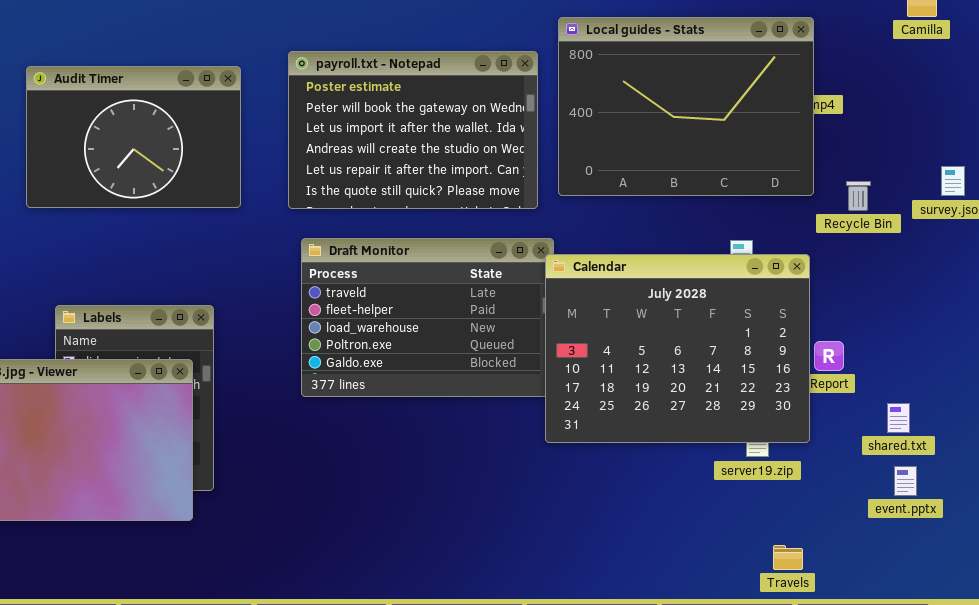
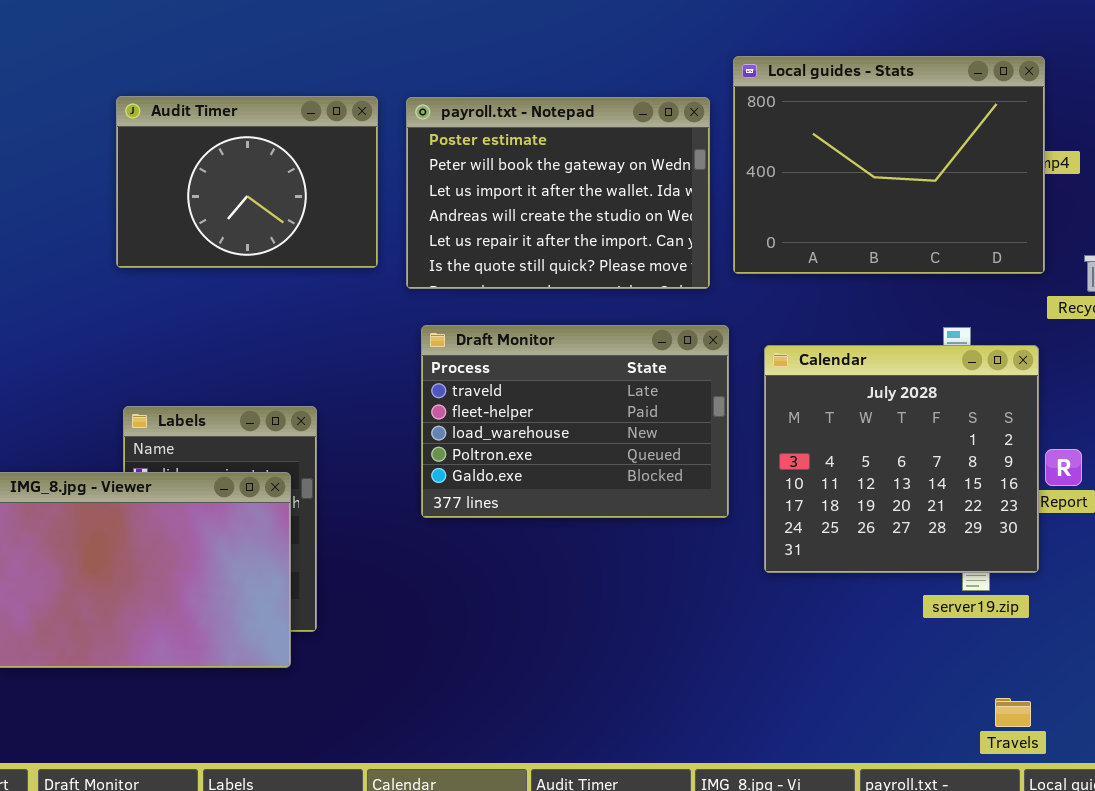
Audit Timer: [26,66,241,208] -> [116,96,378,268], moved
Calendar: [545,254,810,443] -> [764,345,1039,573], resized

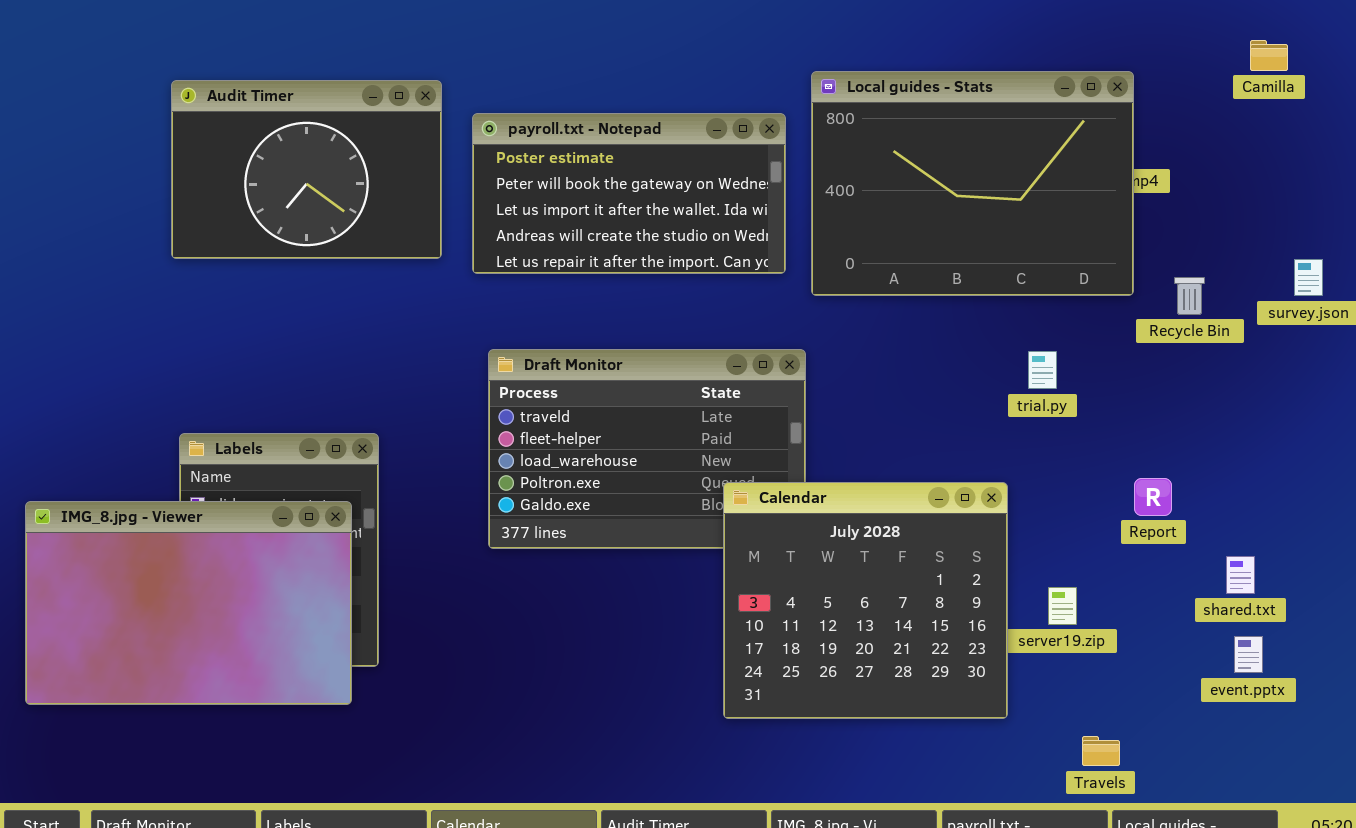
Audit Timer: [116,96,378,268] -> [171,80,442,259], moved
payroll.txt - Notepad: [406,97,710,289] -> [472,113,786,274], resized
Calendar: [764,345,1039,573] -> [723,482,1008,719], moved

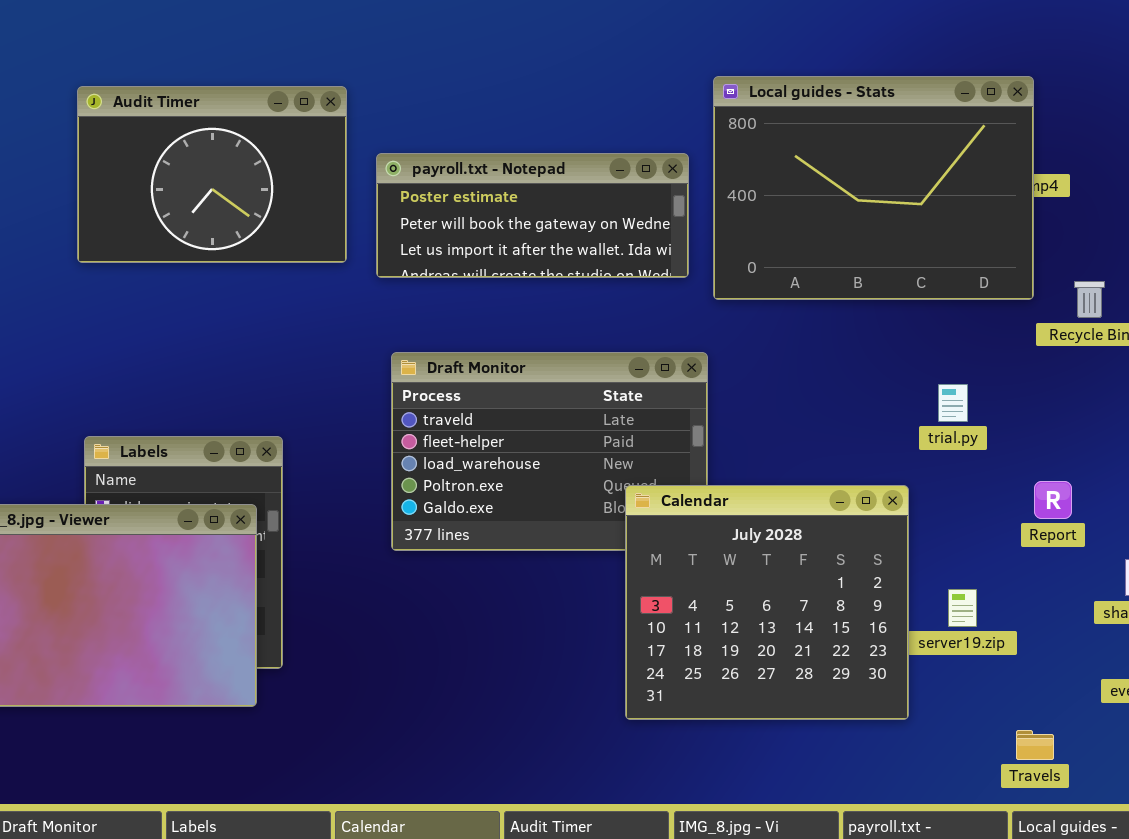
payroll.txt - Notepad: [472,113,786,274] -> [376,153,689,278], resized
trial.py: [1028,351,1057,389] -> [938,384,968,422], moved
Travels: [1082,736,1120,766] -> [1016,730,1054,760], moved

